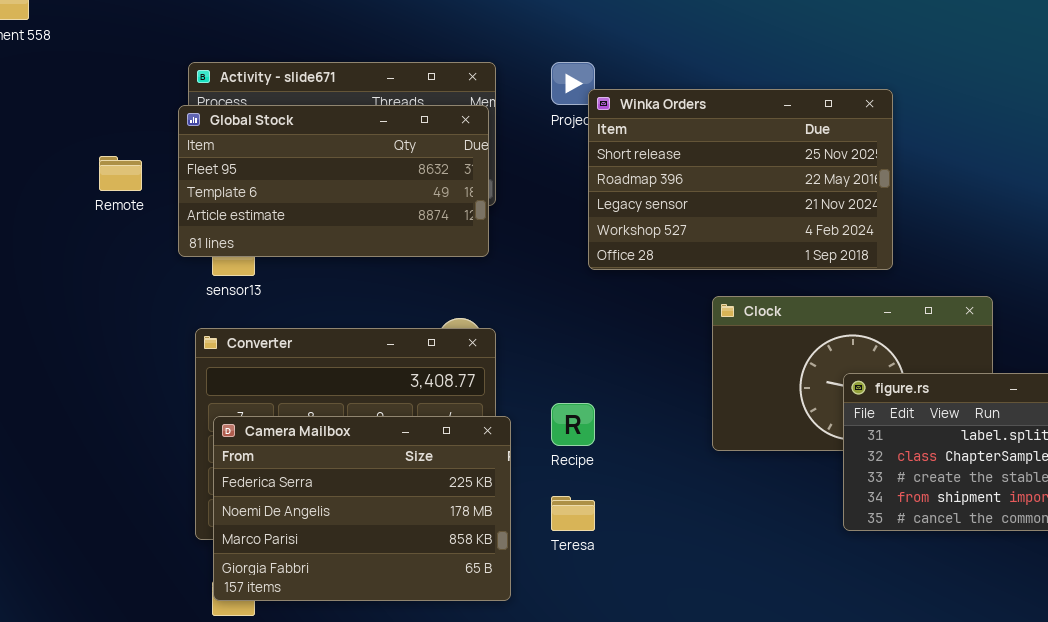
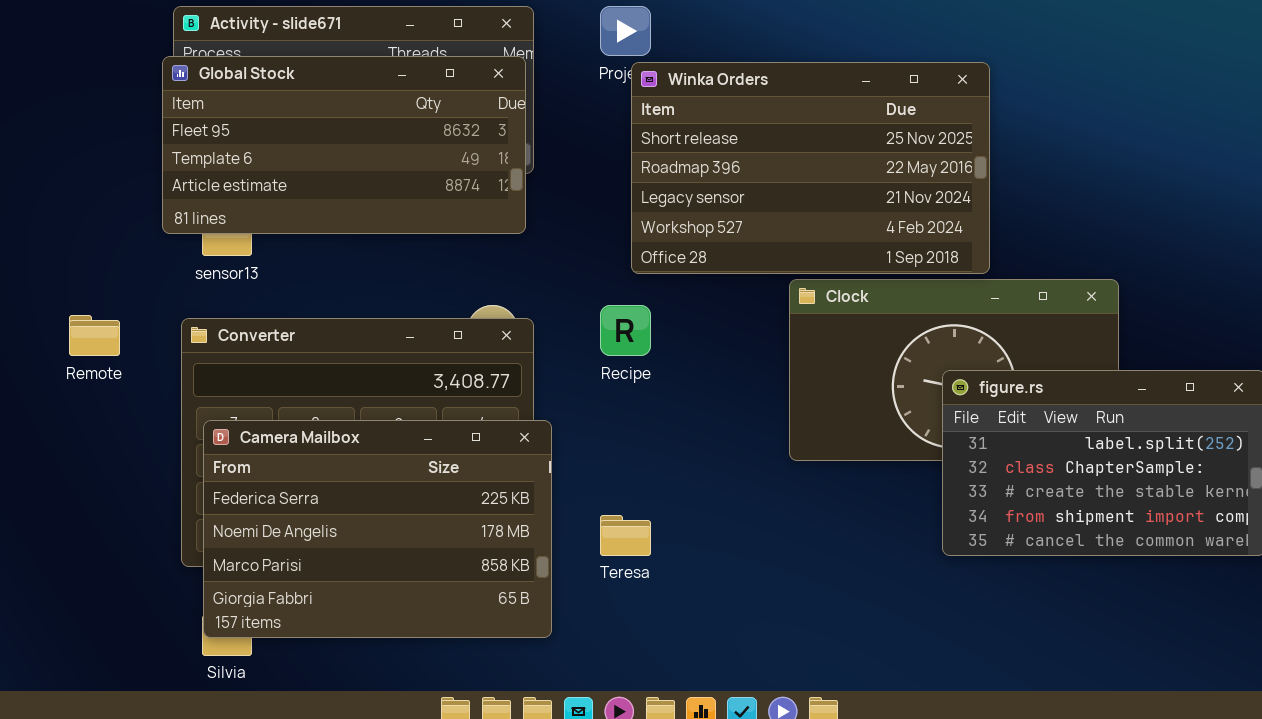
Winka Orders: [588,89,893,270] -> [631,62,990,274], moved
Remote: [99,156,142,191] -> [69,315,120,356], moved
Recipe: [551,403,595,446] -> [600,305,651,356], moved

